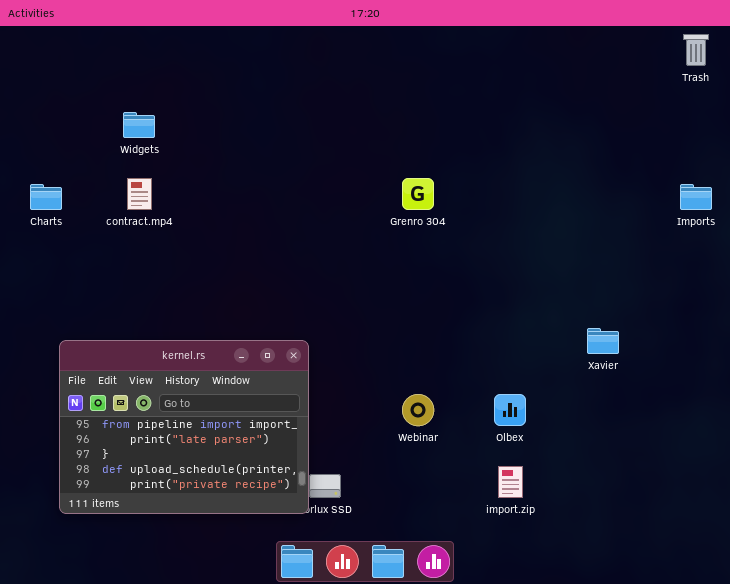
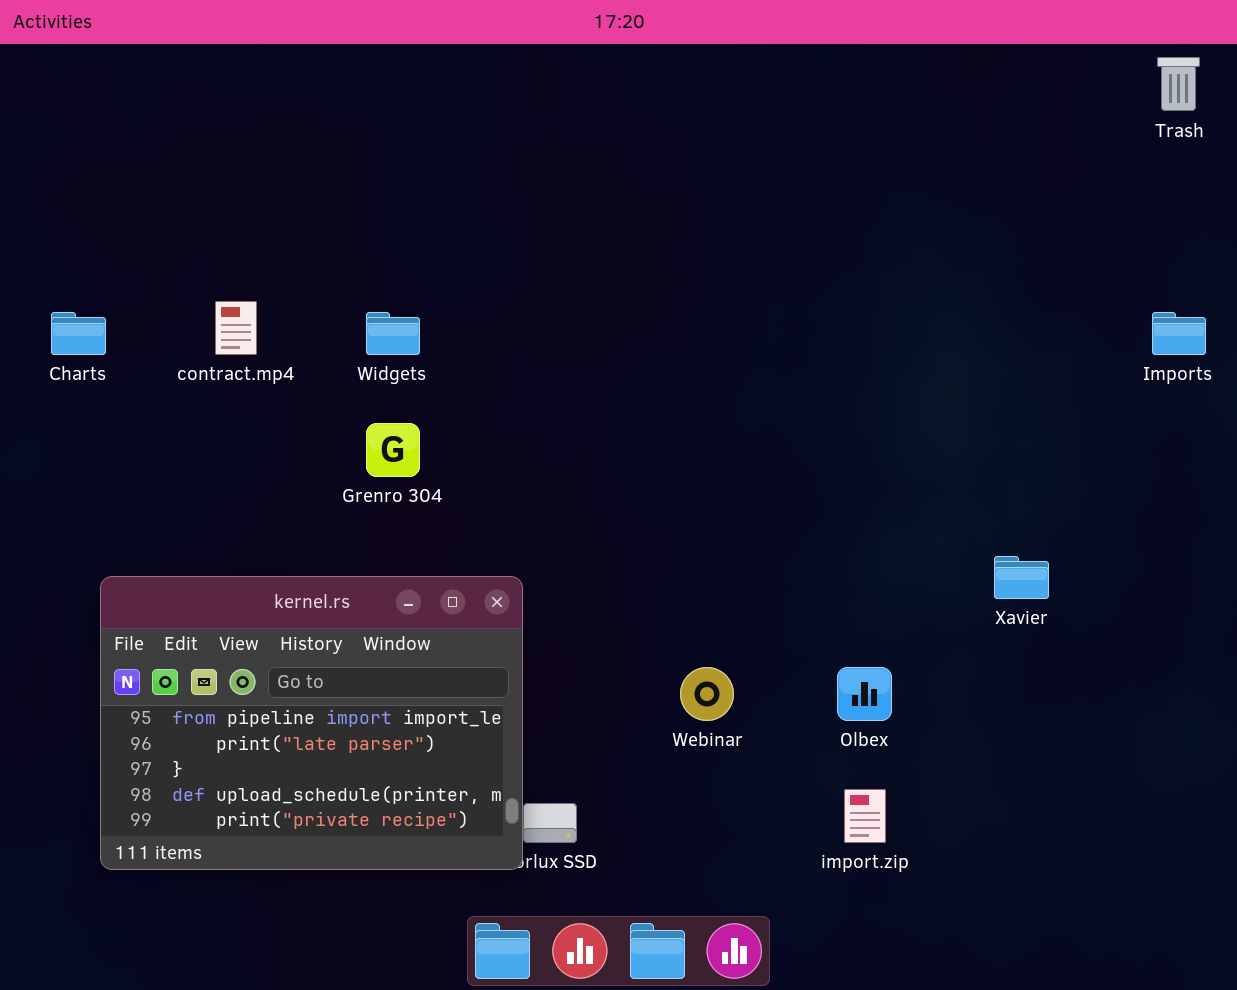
Widgets: [123,112,155,138] -> [366,312,420,355], moved
Grenro 304: [402,178,434,210] -> [366,423,420,477], moved

